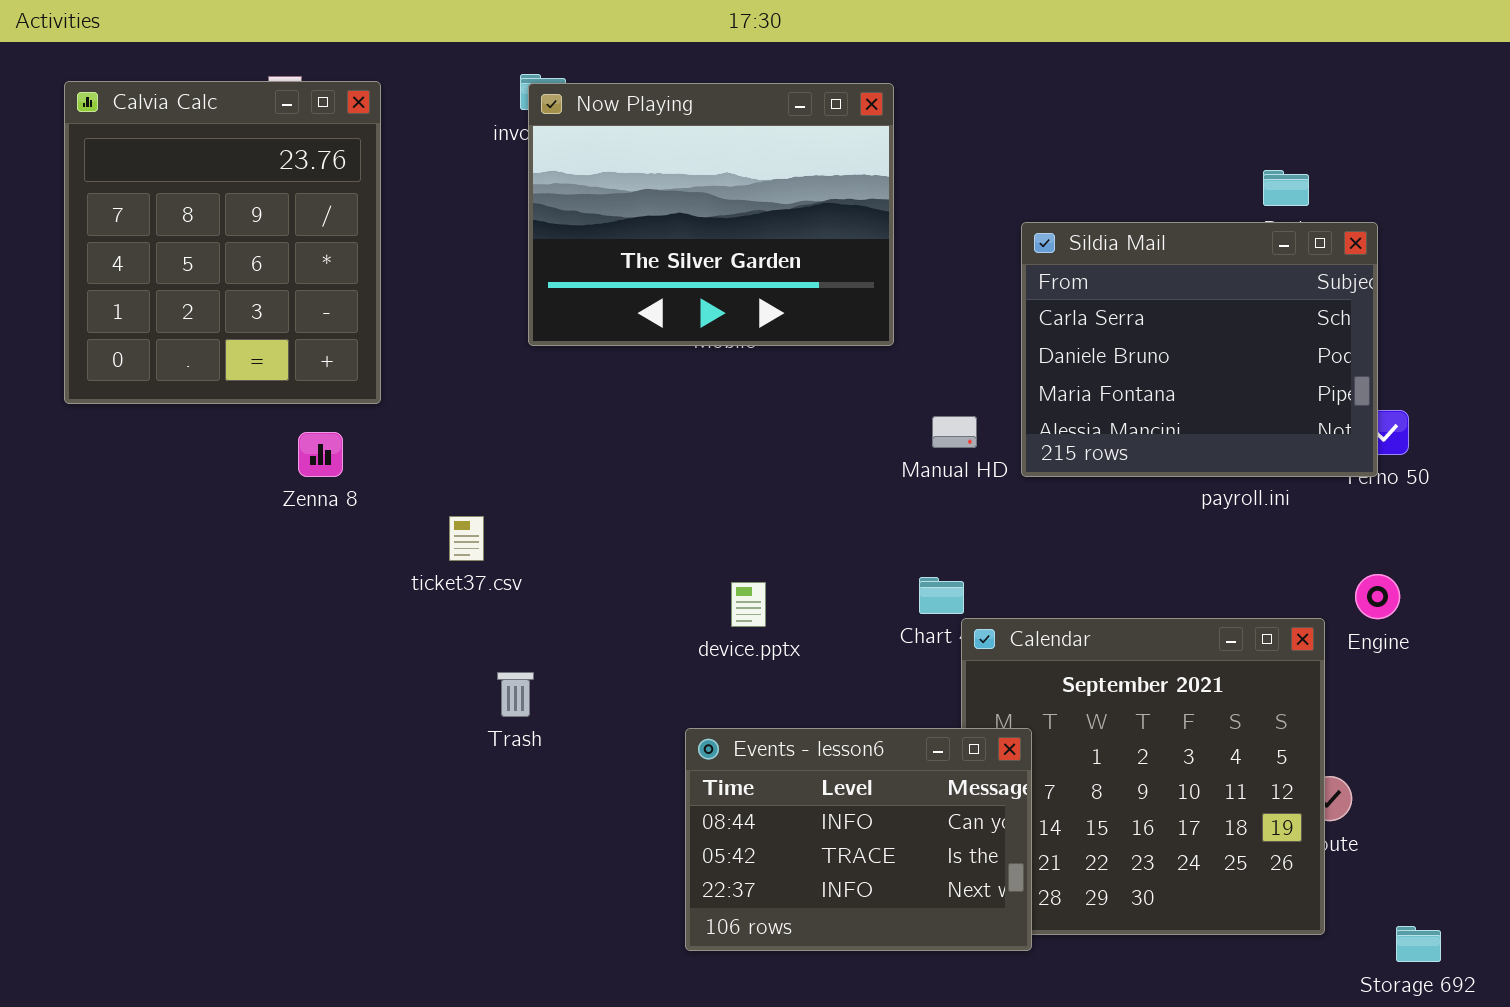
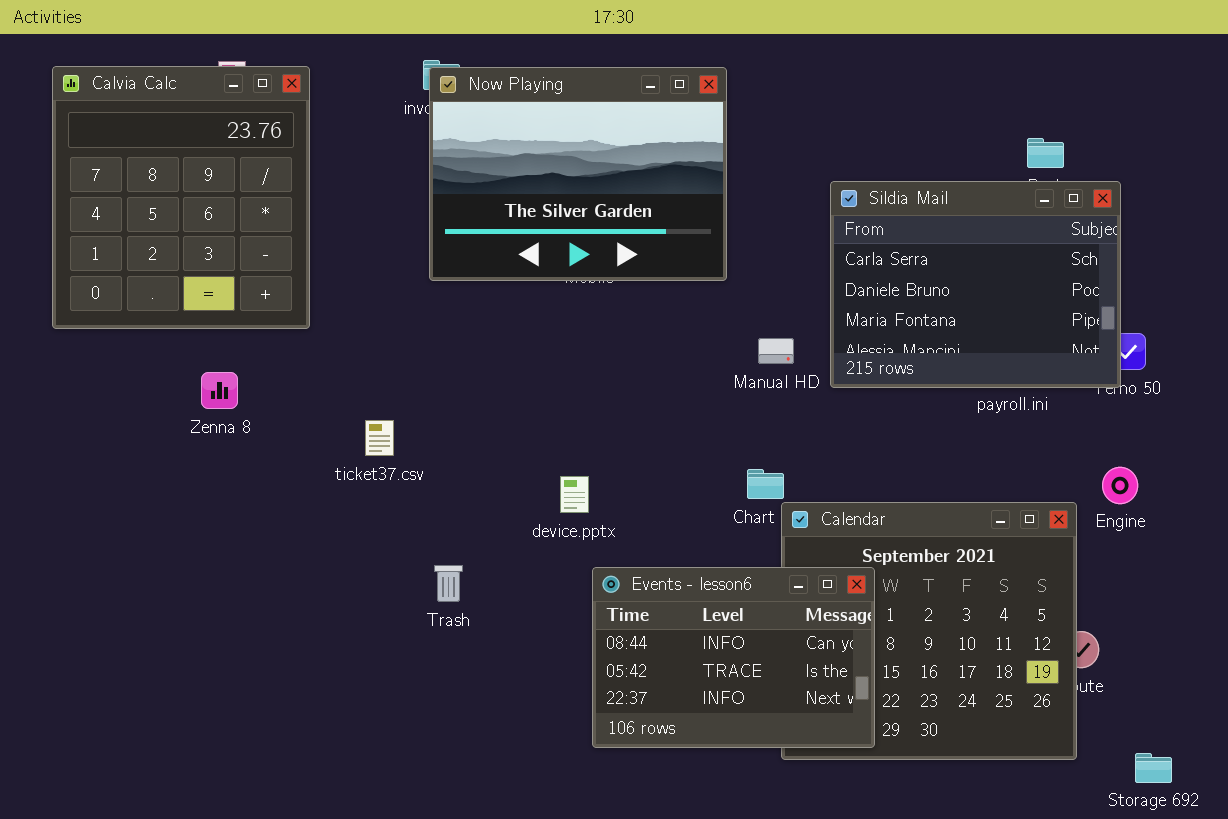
Zenna 8: [298,432,343,477] -> [201,372,238,409], moved
device.pptx: [731,582,766,627] -> [560,476,589,513], moved
Trash: [497,672,534,717] -> [434,565,463,602], moved
Events - lesson6: [685,728,1032,951] -> [592,567,875,748], moved

